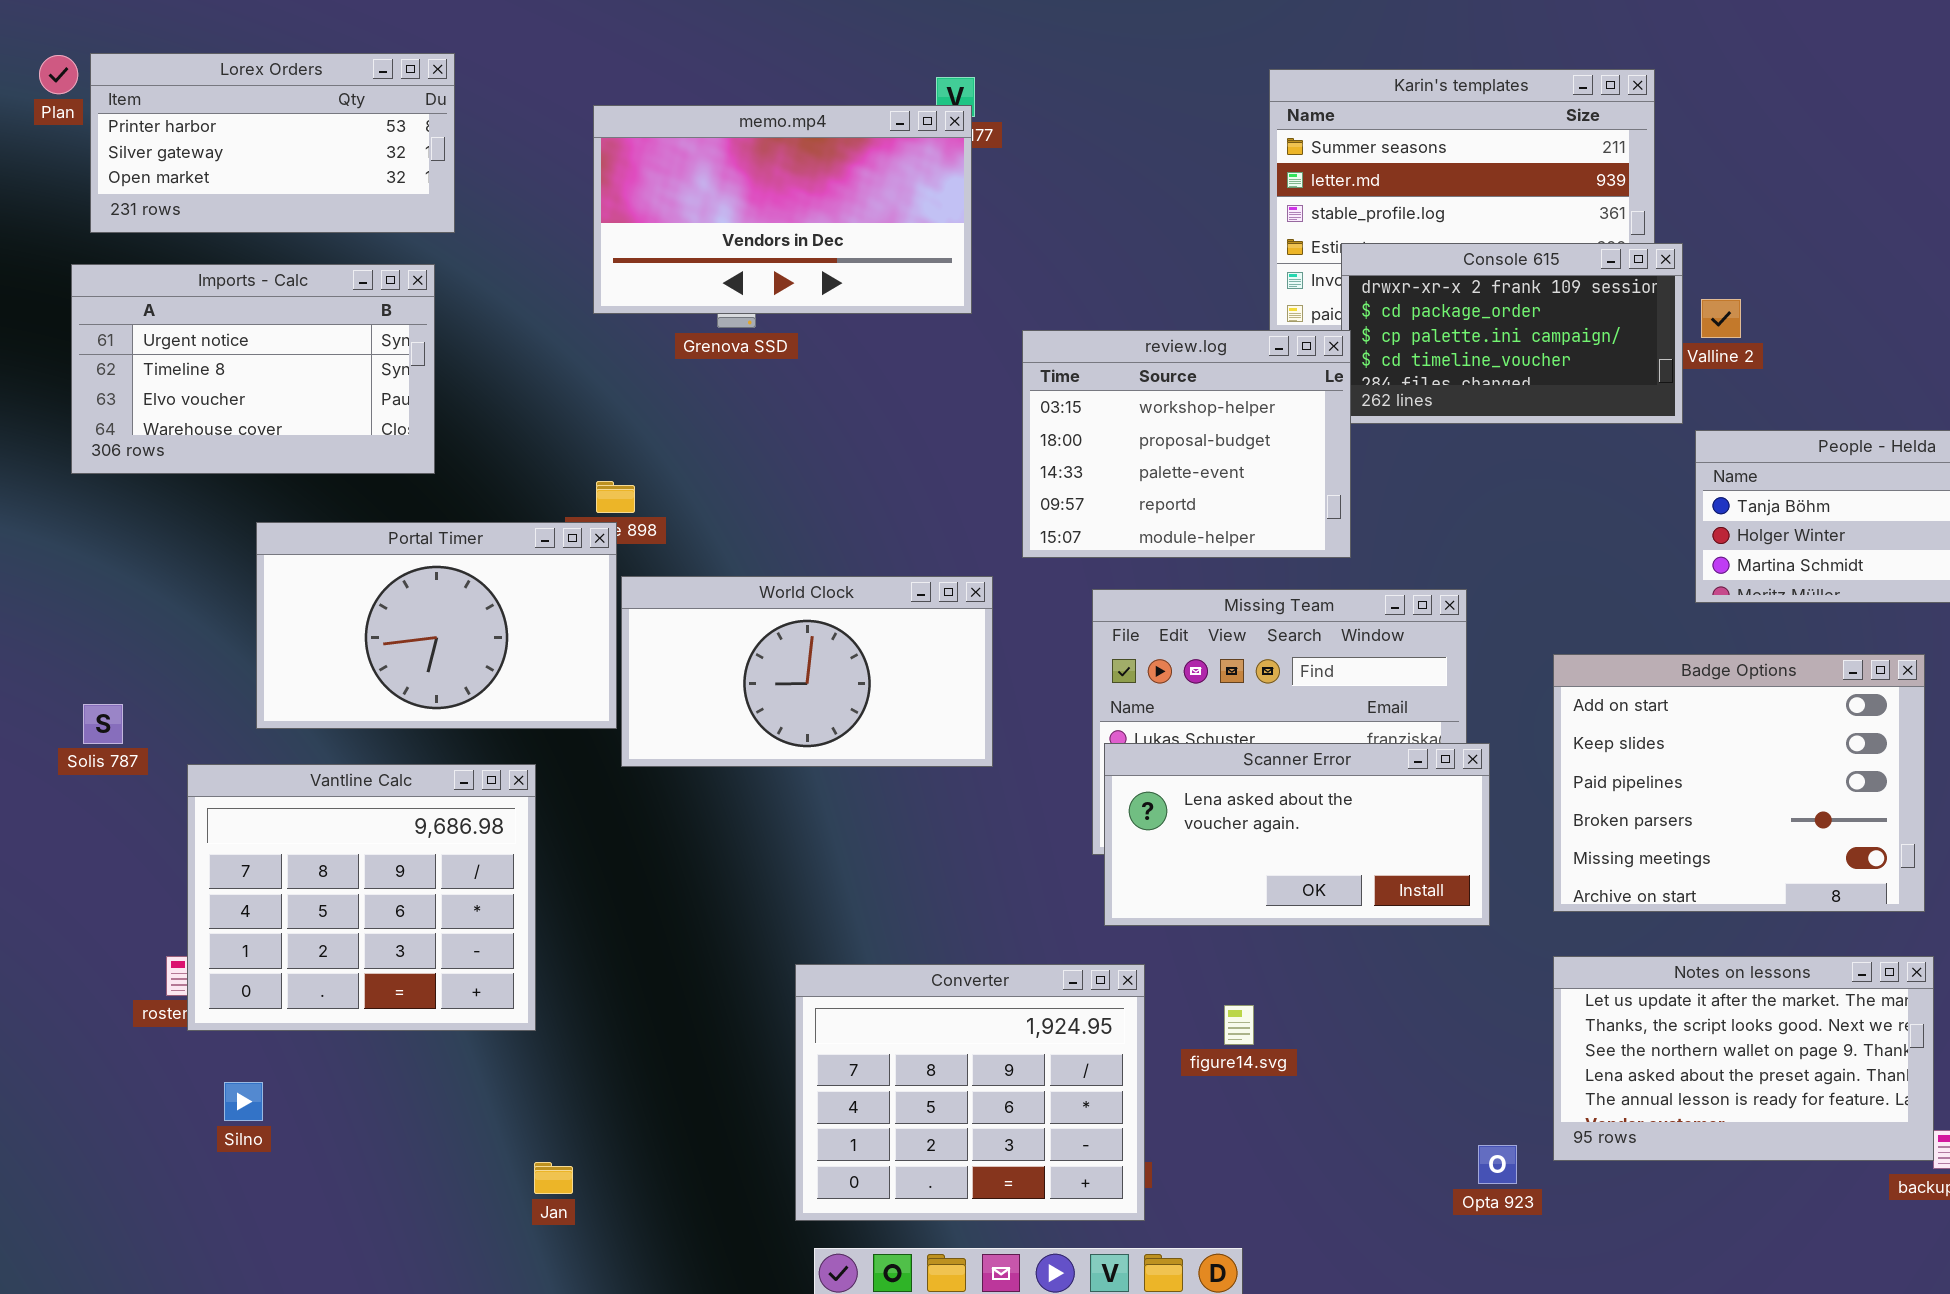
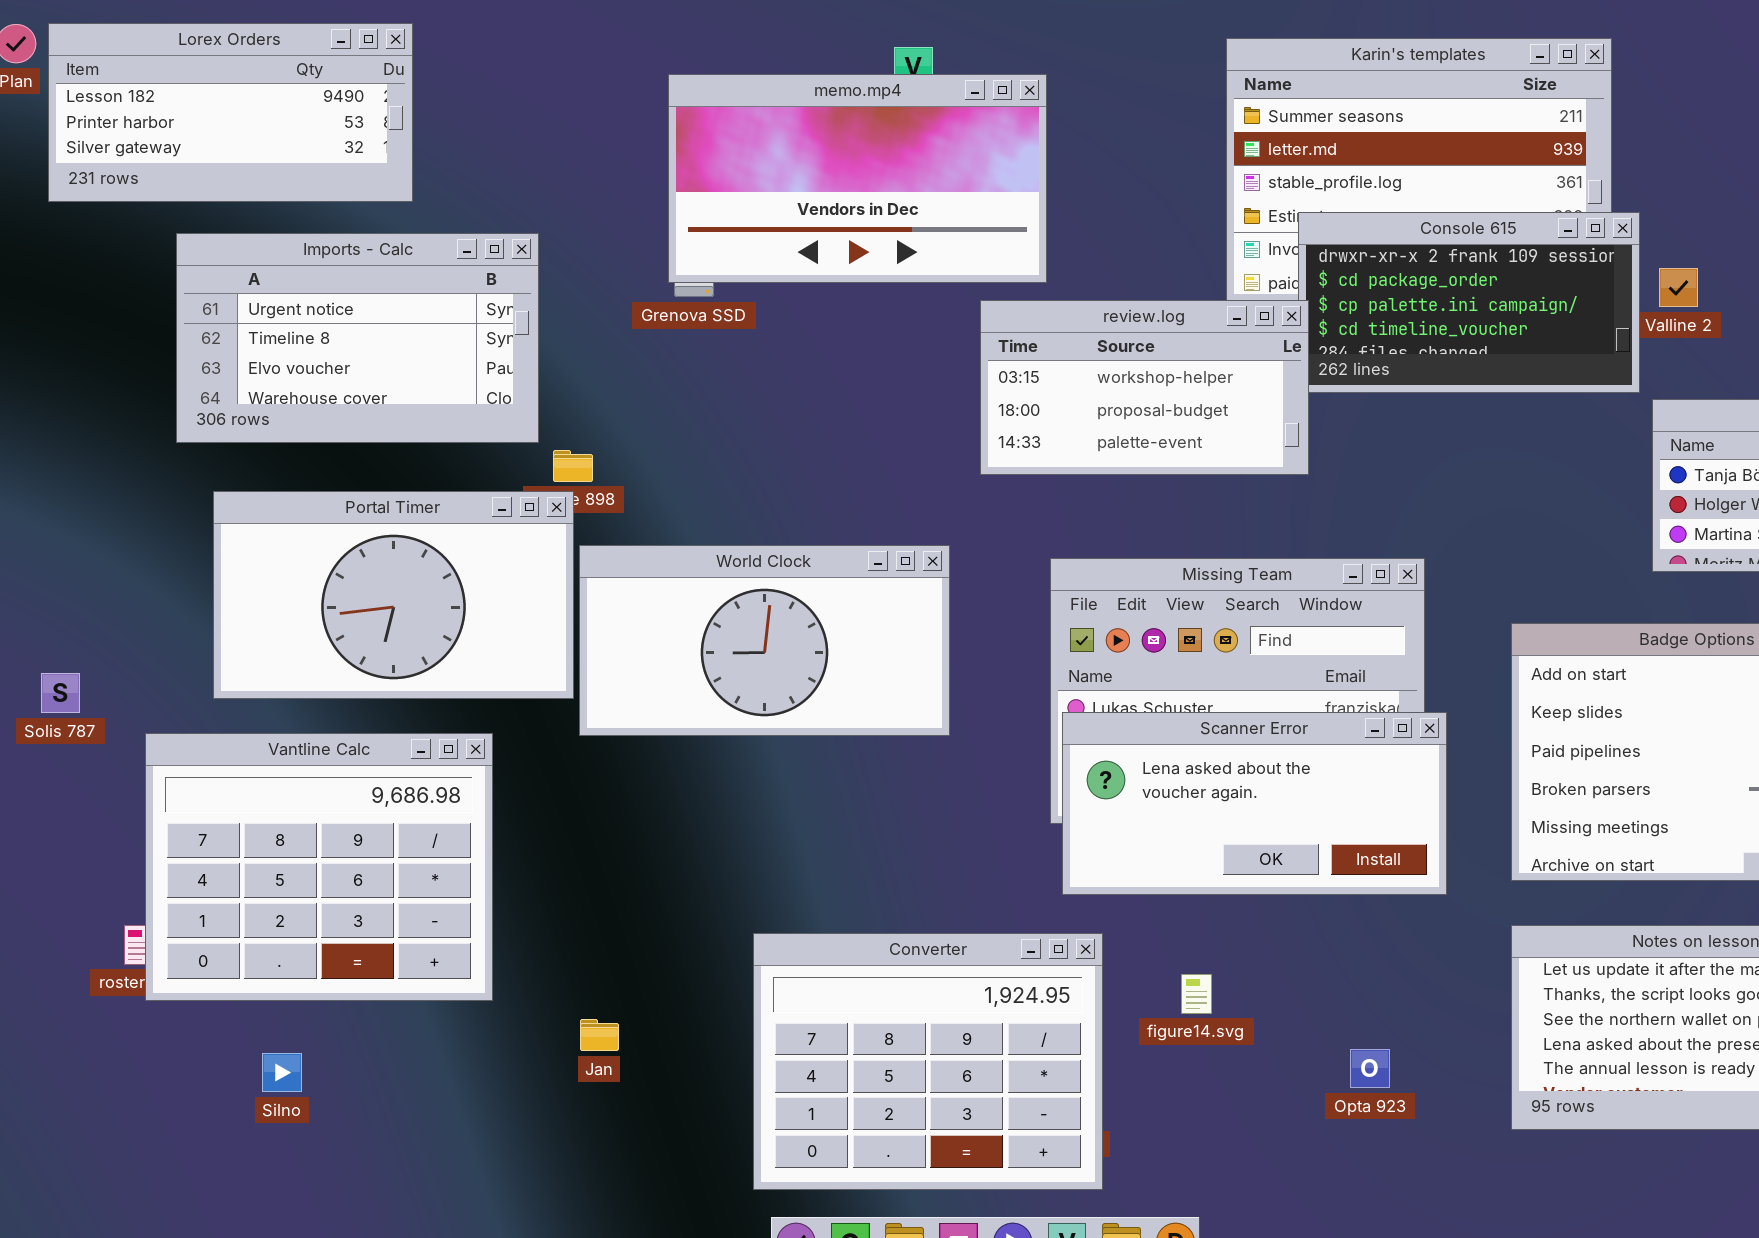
Lorex Orders: [90,53,455,233] -> [48,23,413,202], scrolled up 1 row
memo.mp4: [593,105,972,314] -> [668,74,1047,283], moved
Imports - Calc: [71,264,435,474] -> [176,233,539,443], moved
review.log: [1022,330,1351,558] -> [980,300,1309,475], resized
Silno: [224,1082,263,1121] -> [262,1053,302,1092], moved
Opta 923: [1478,1145,1517,1184] -> [1350,1049,1390,1088], moved
Jan: [534,1162,573,1194] -> [580,1019,619,1051], moved

